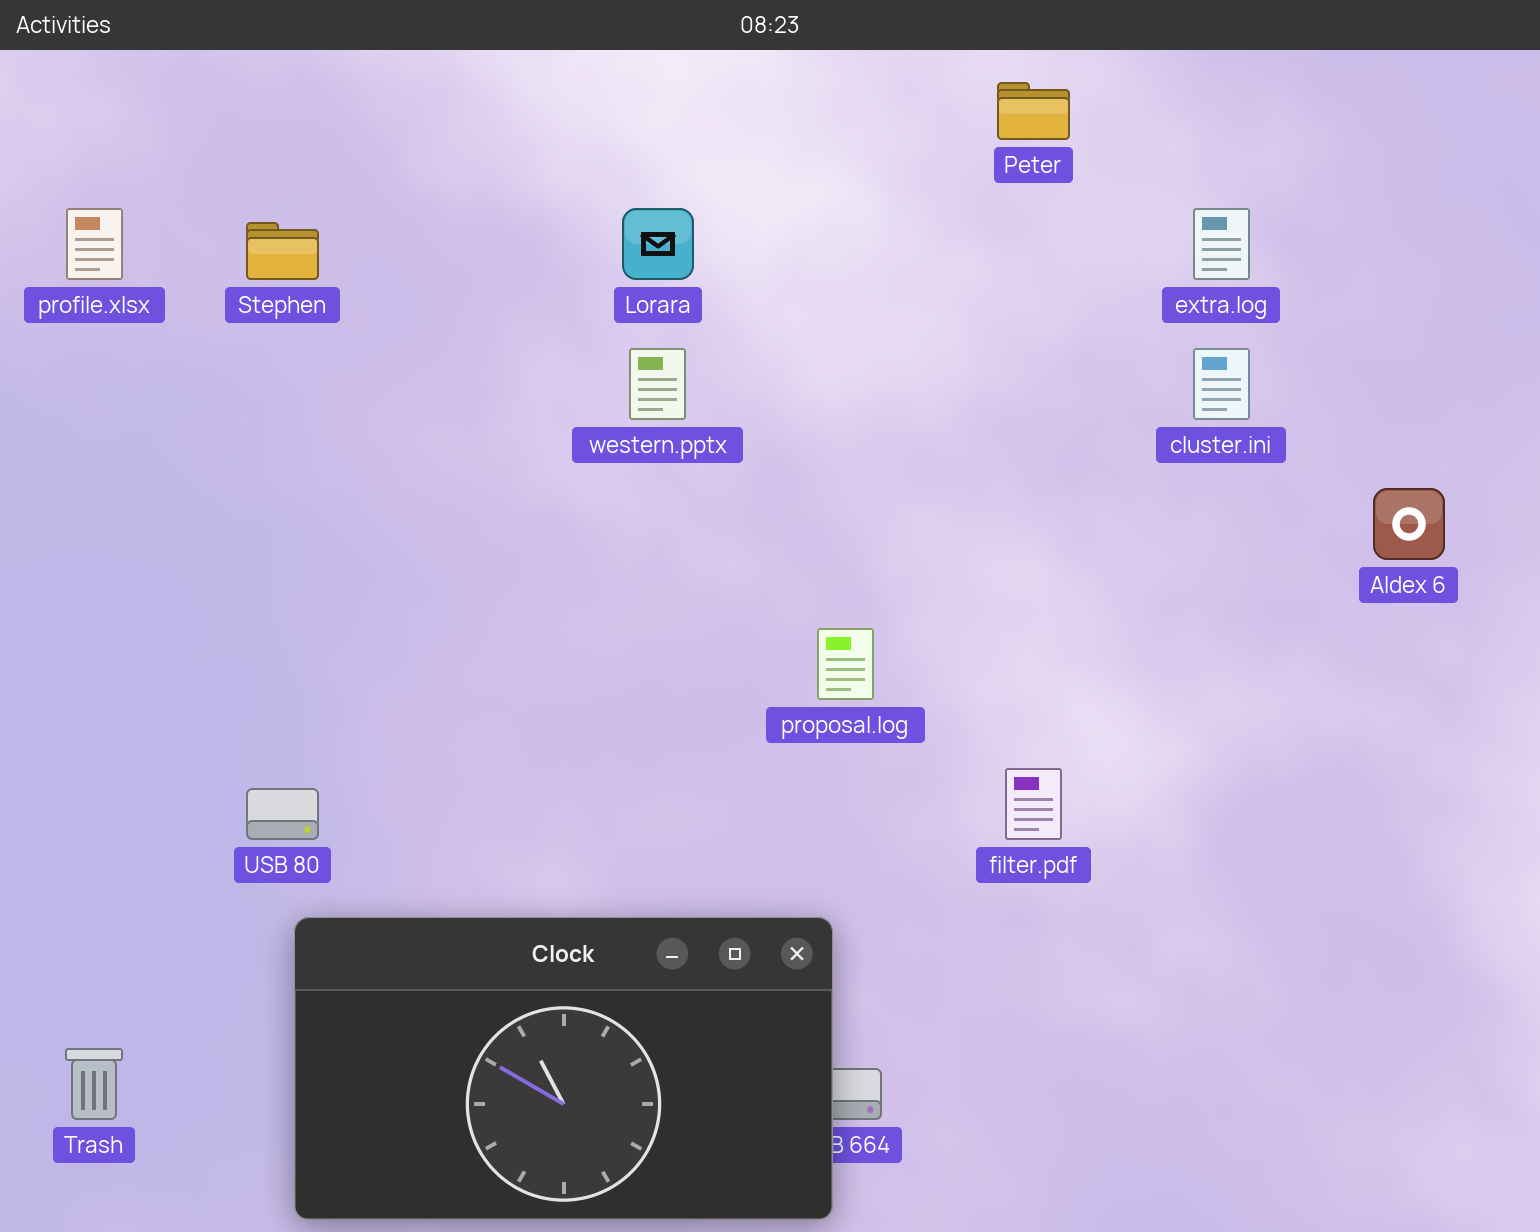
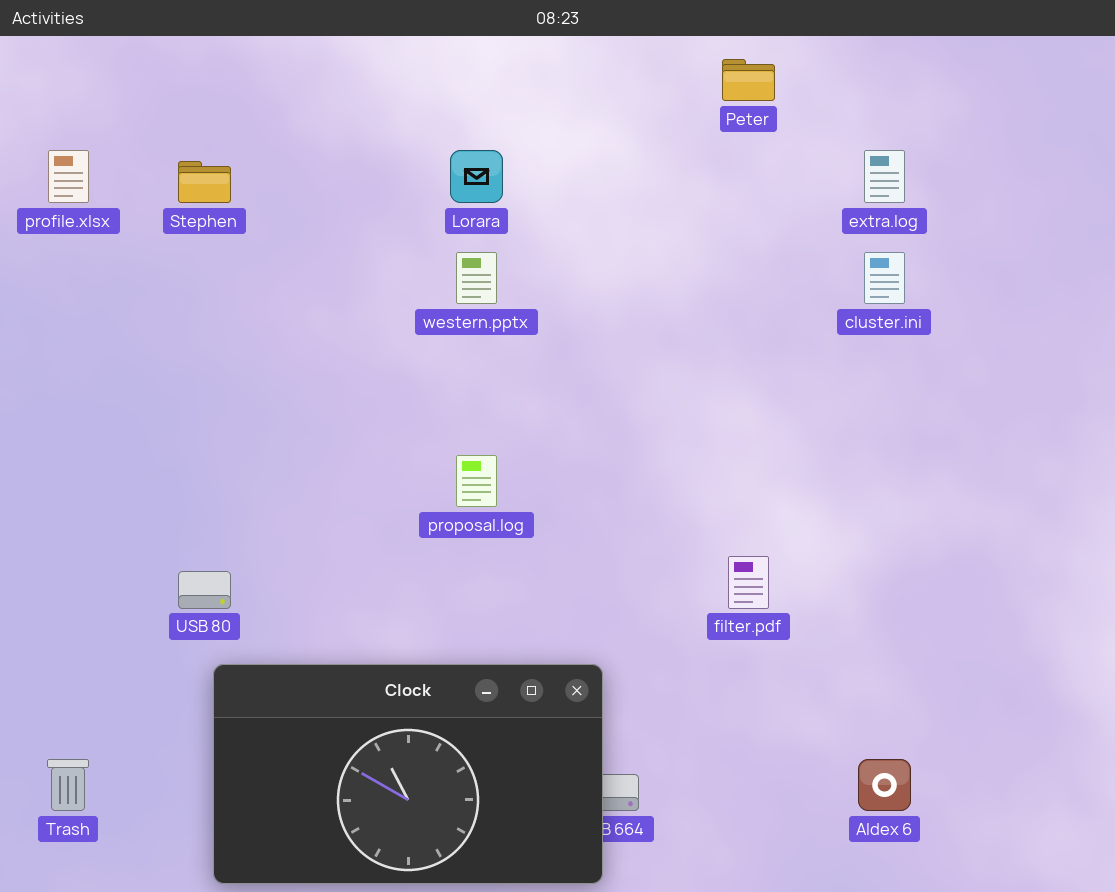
Aldex 6: [1373,488,1445,560] -> [858,759,911,811], moved
proposal.log: [817,628,874,700] -> [456,455,497,507], moved

